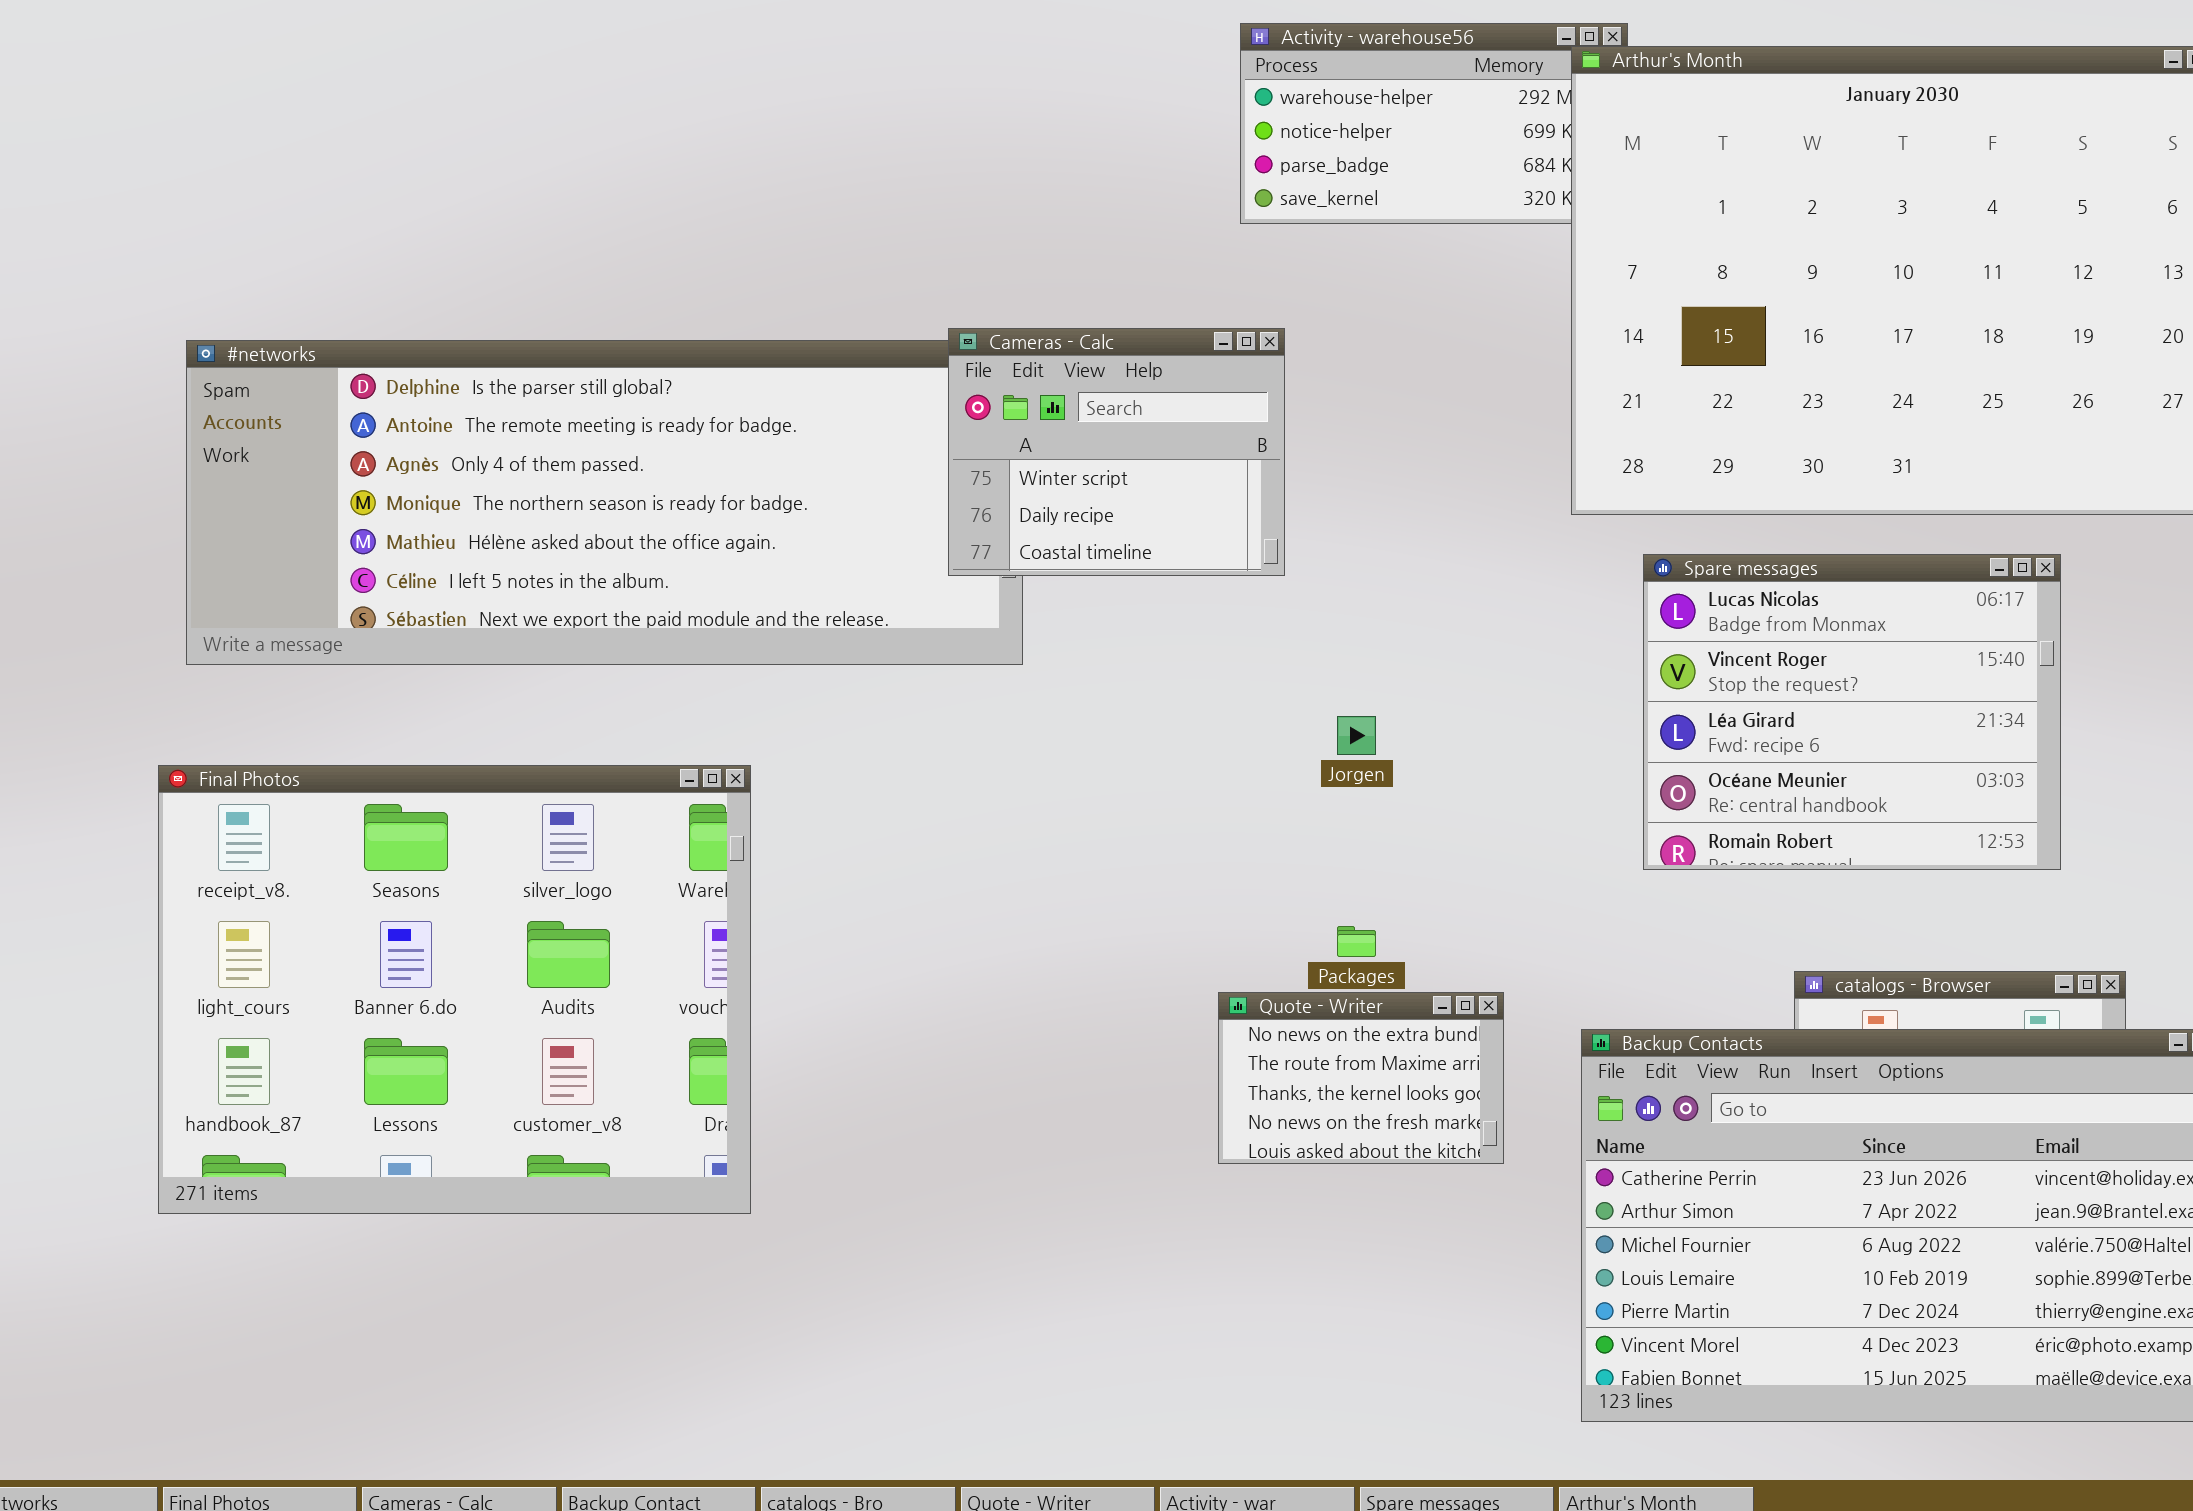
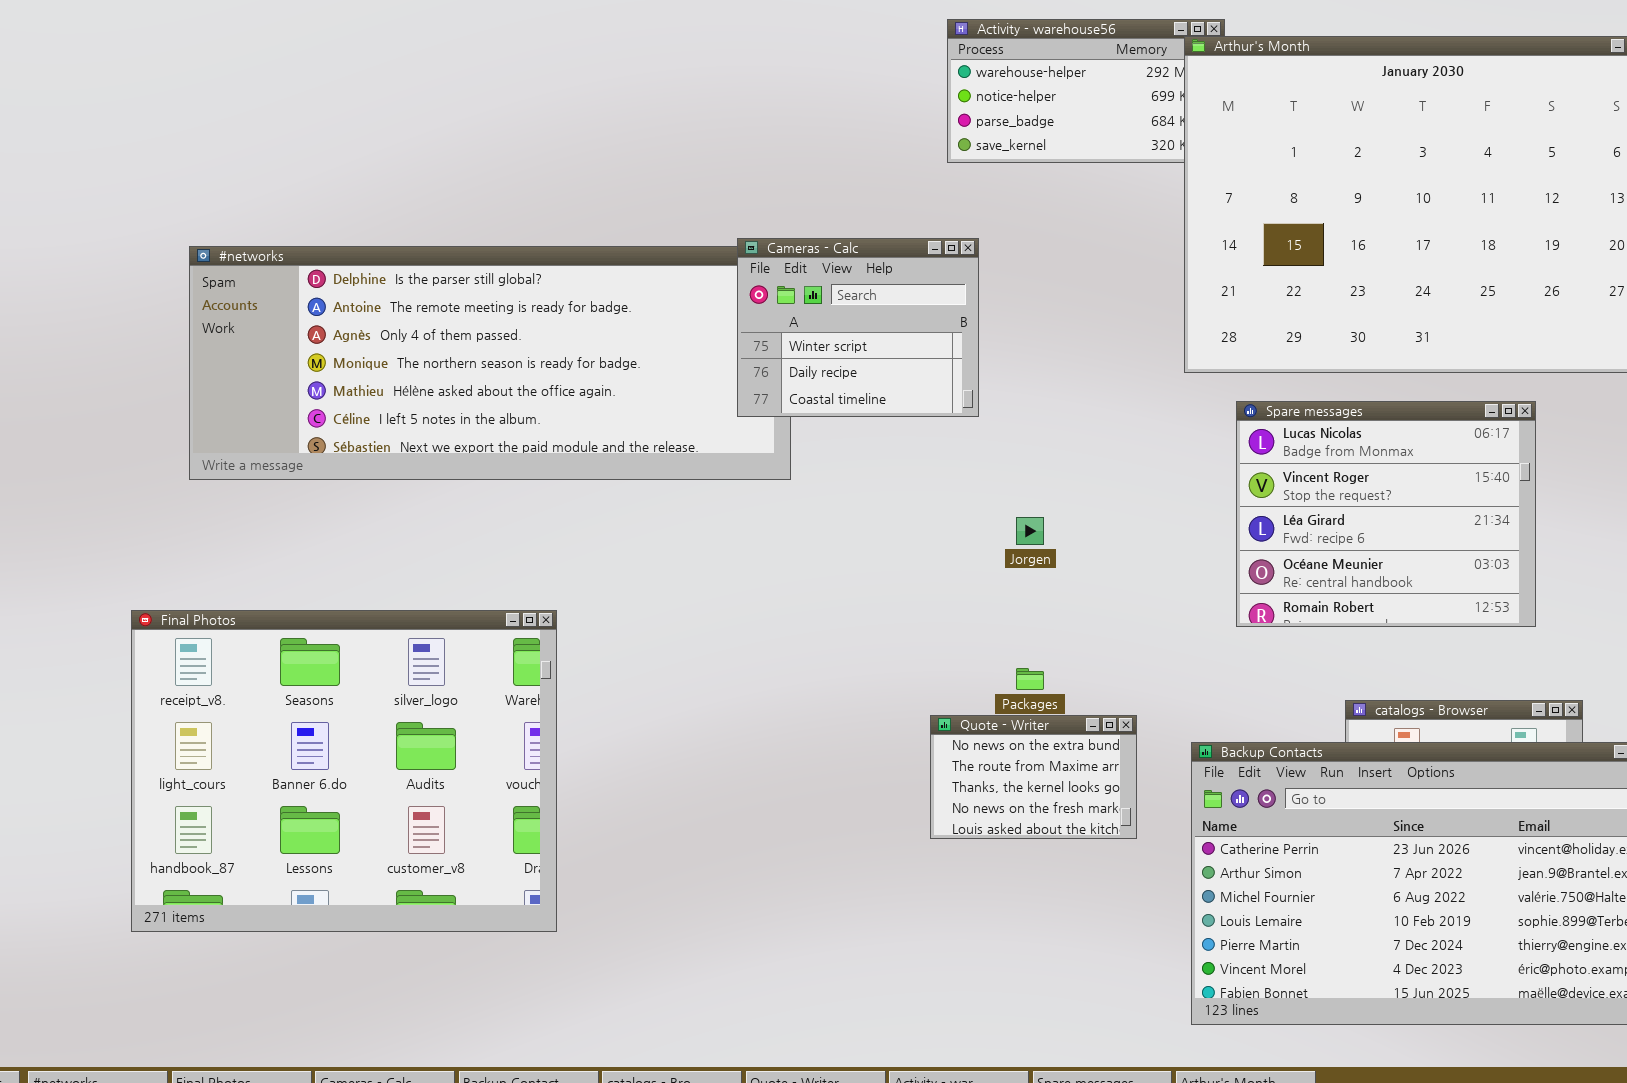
Final Photos: [158,765,751,1214] -> [131,610,557,932], moved

